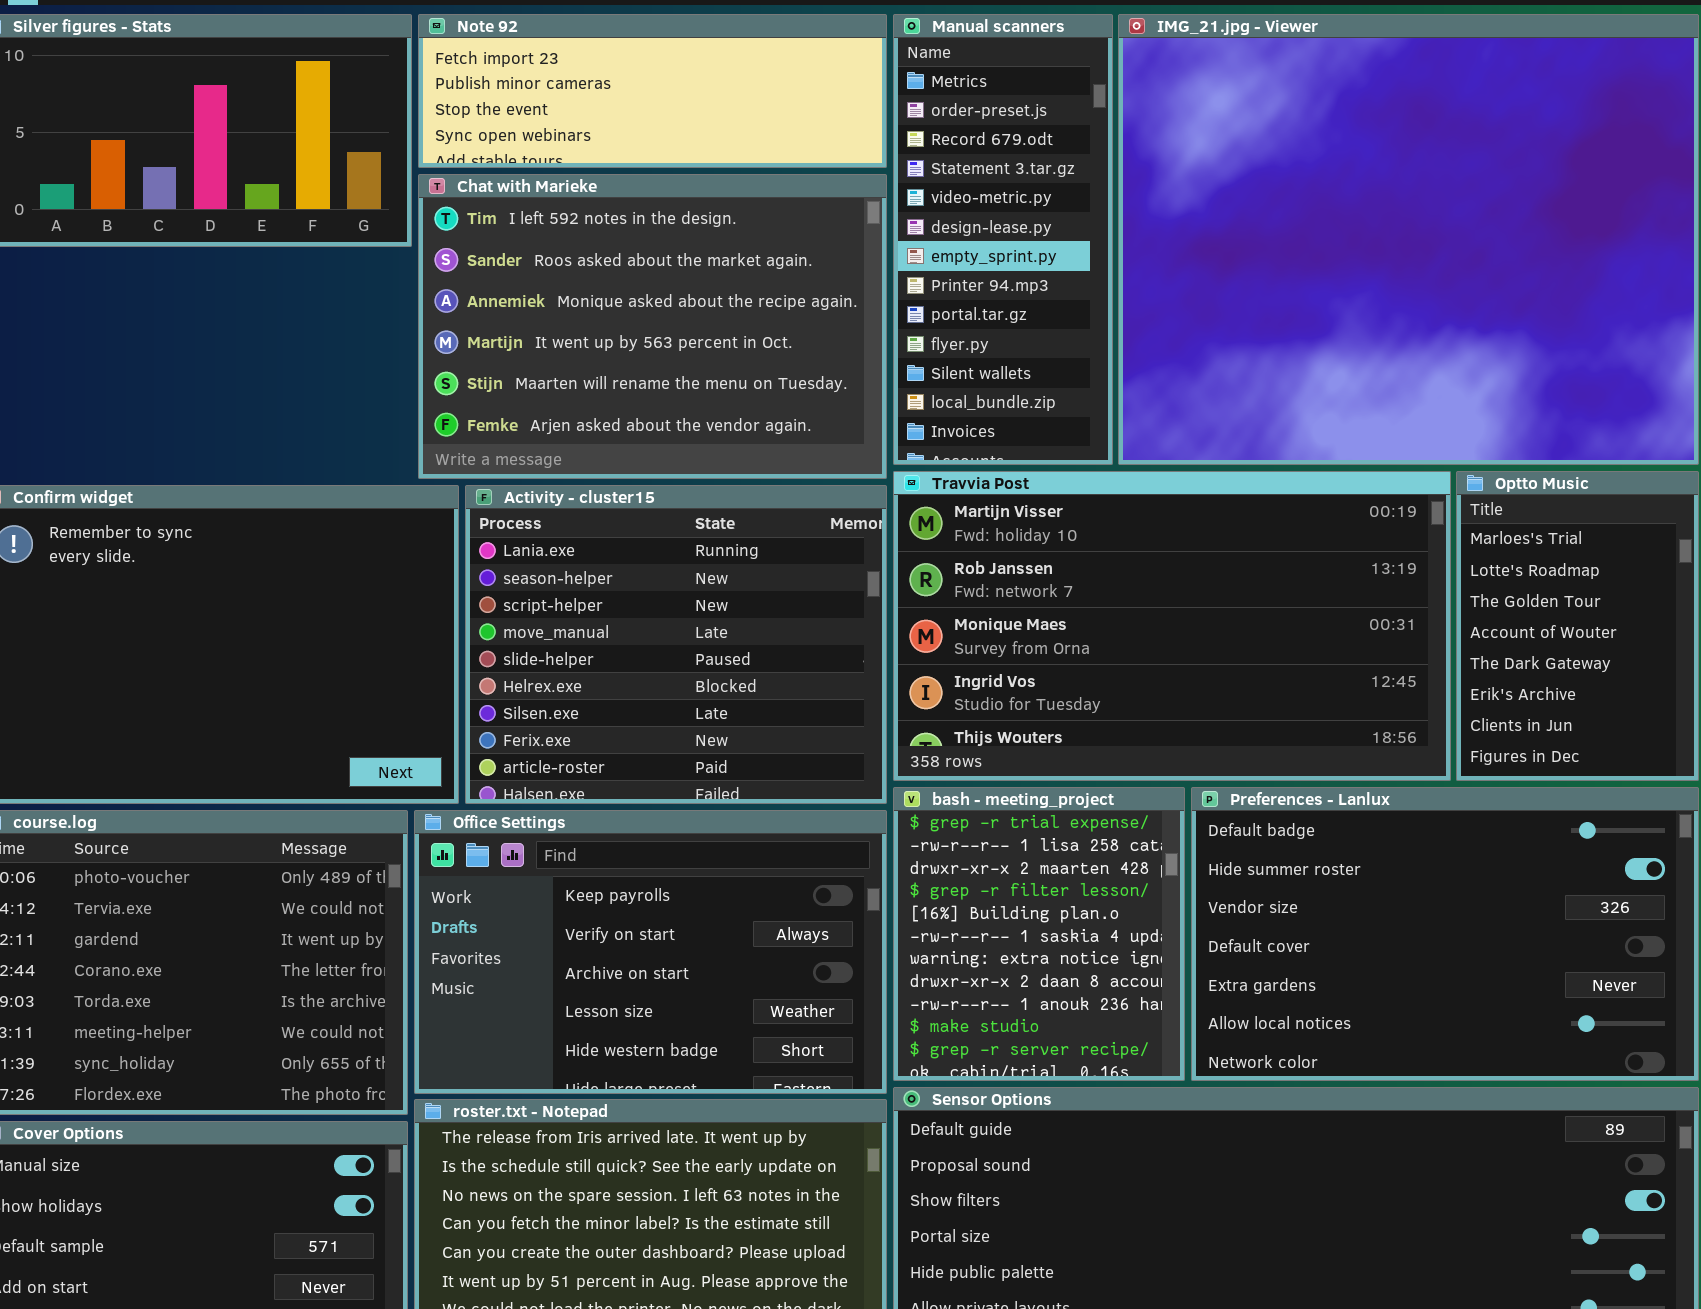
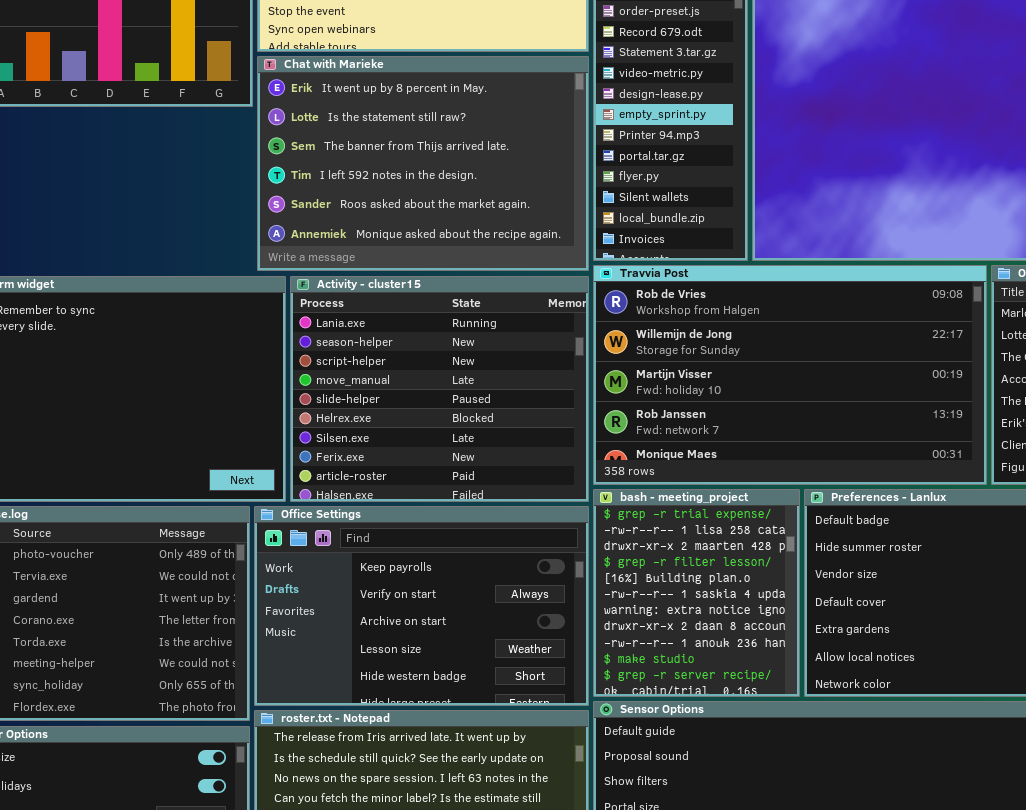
Chat with Marieke: [418,174,887,479] -> [257,56,589,271], scrolled up 3 rows
Travvia Post: [893,471,1451,781] -> [593,265,987,485], scrolled up 2 rows

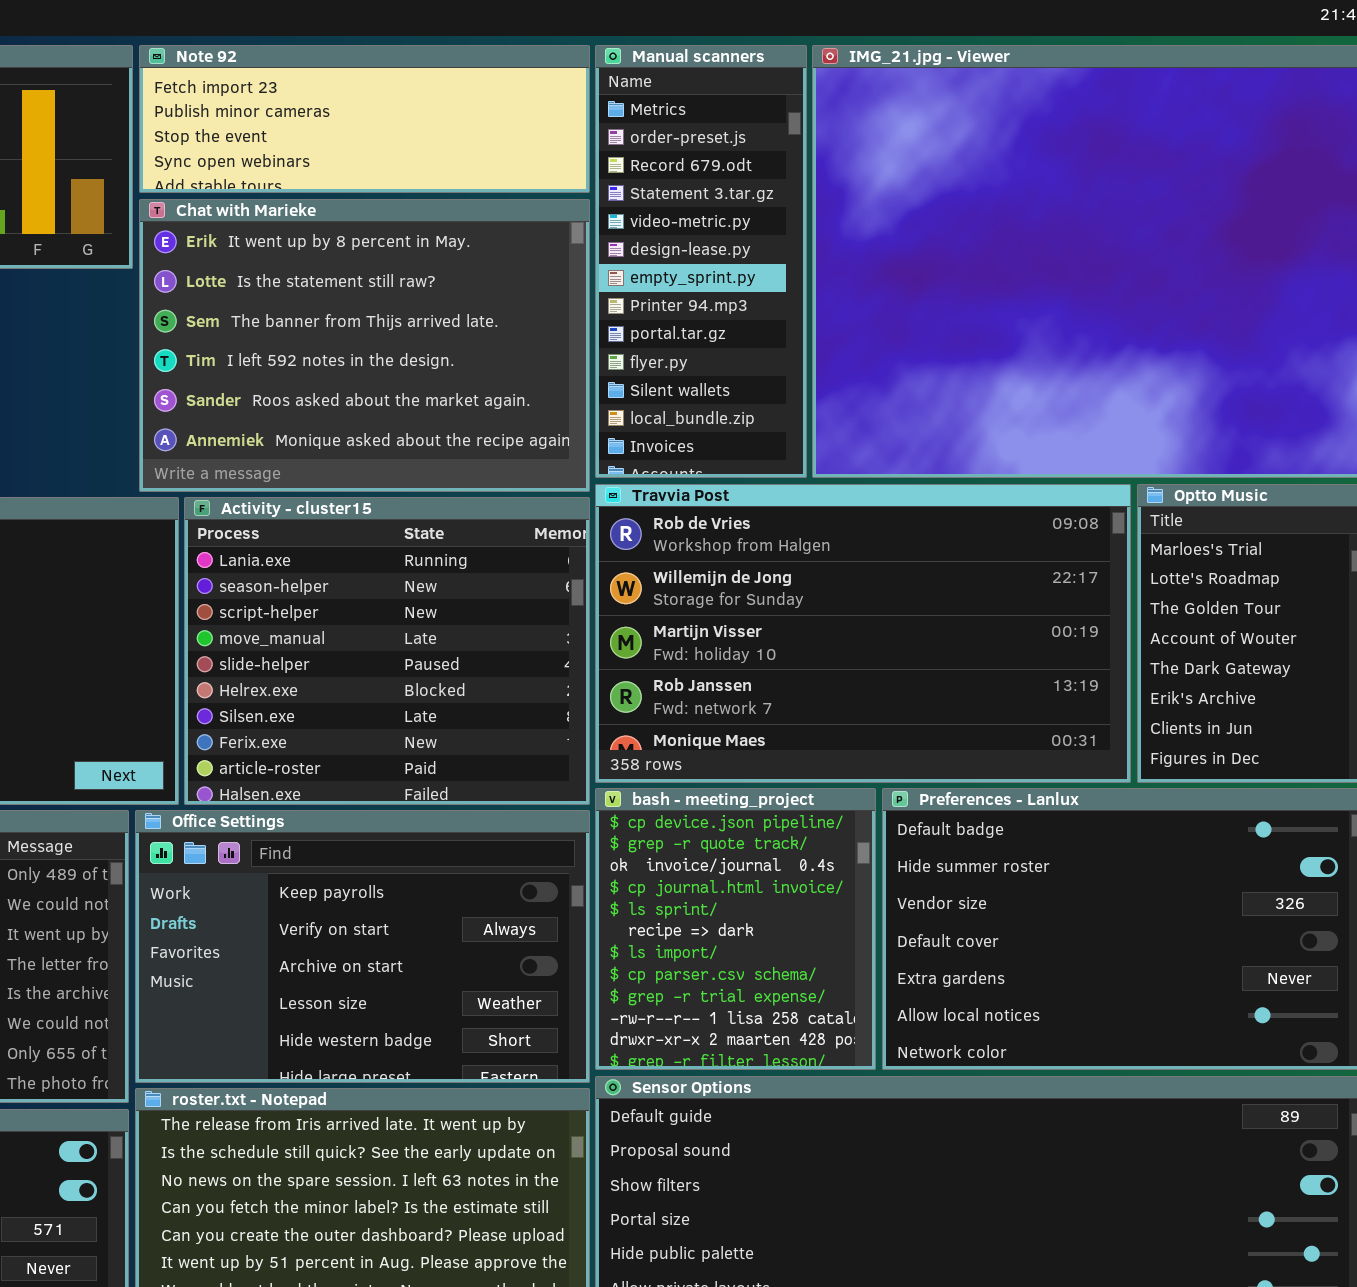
bash - meeting_project: [593,489,800,697] -> [595,788,876,1070], scrolled up 8 rows

